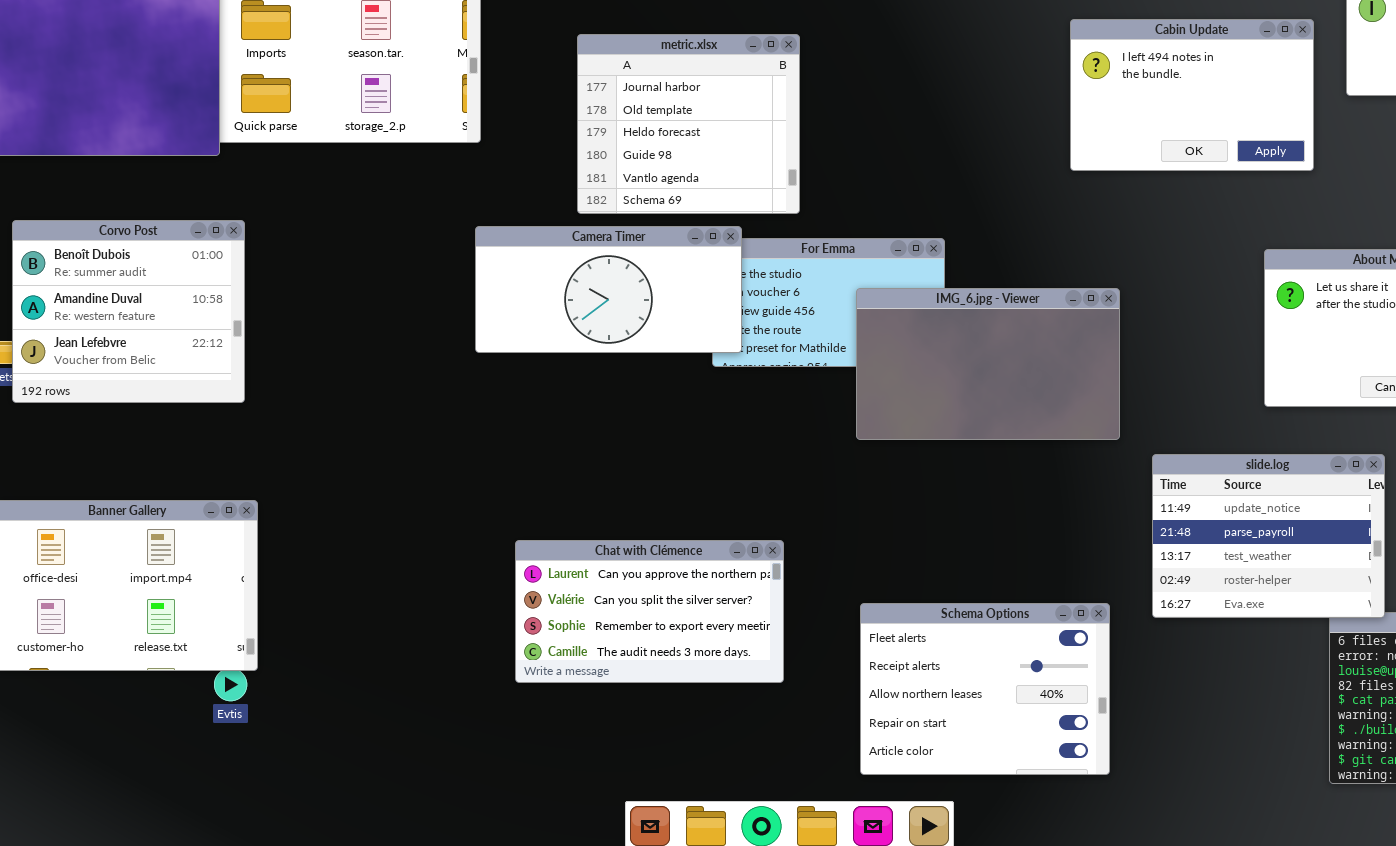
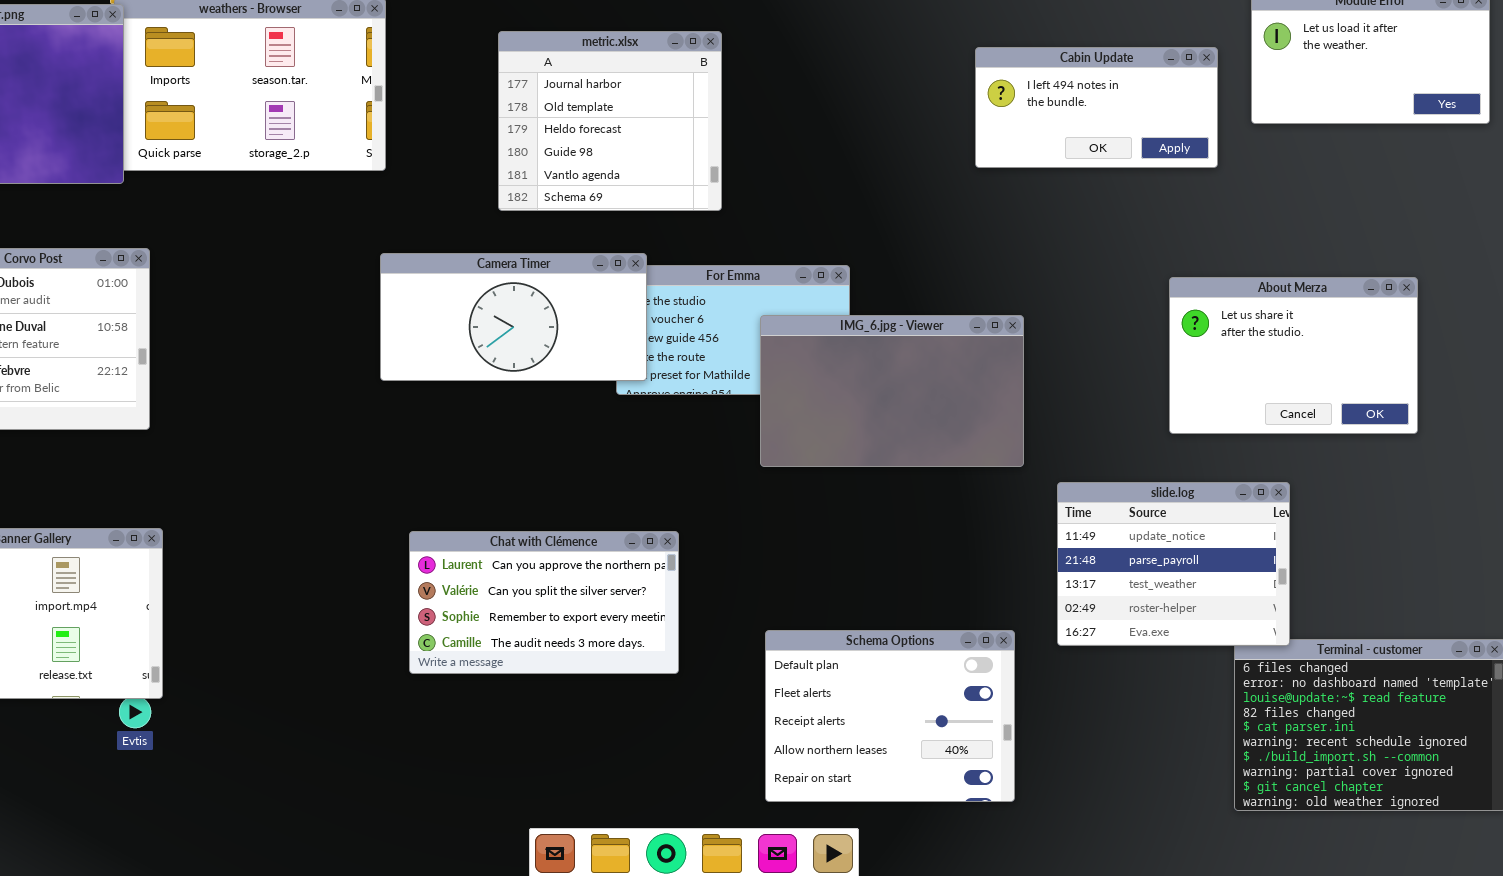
Cabin Update: [1070,19,1314,171] -> [975,47,1218,168], resized
metric.xlsx: [577,34,800,214] -> [498,31,722,211], moved
Chat with Clémence: [515,540,784,683] -> [409,531,679,674], moved
Schema Options: [860,603,1110,775] -> [765,630,1015,802], scrolled up 1 row

